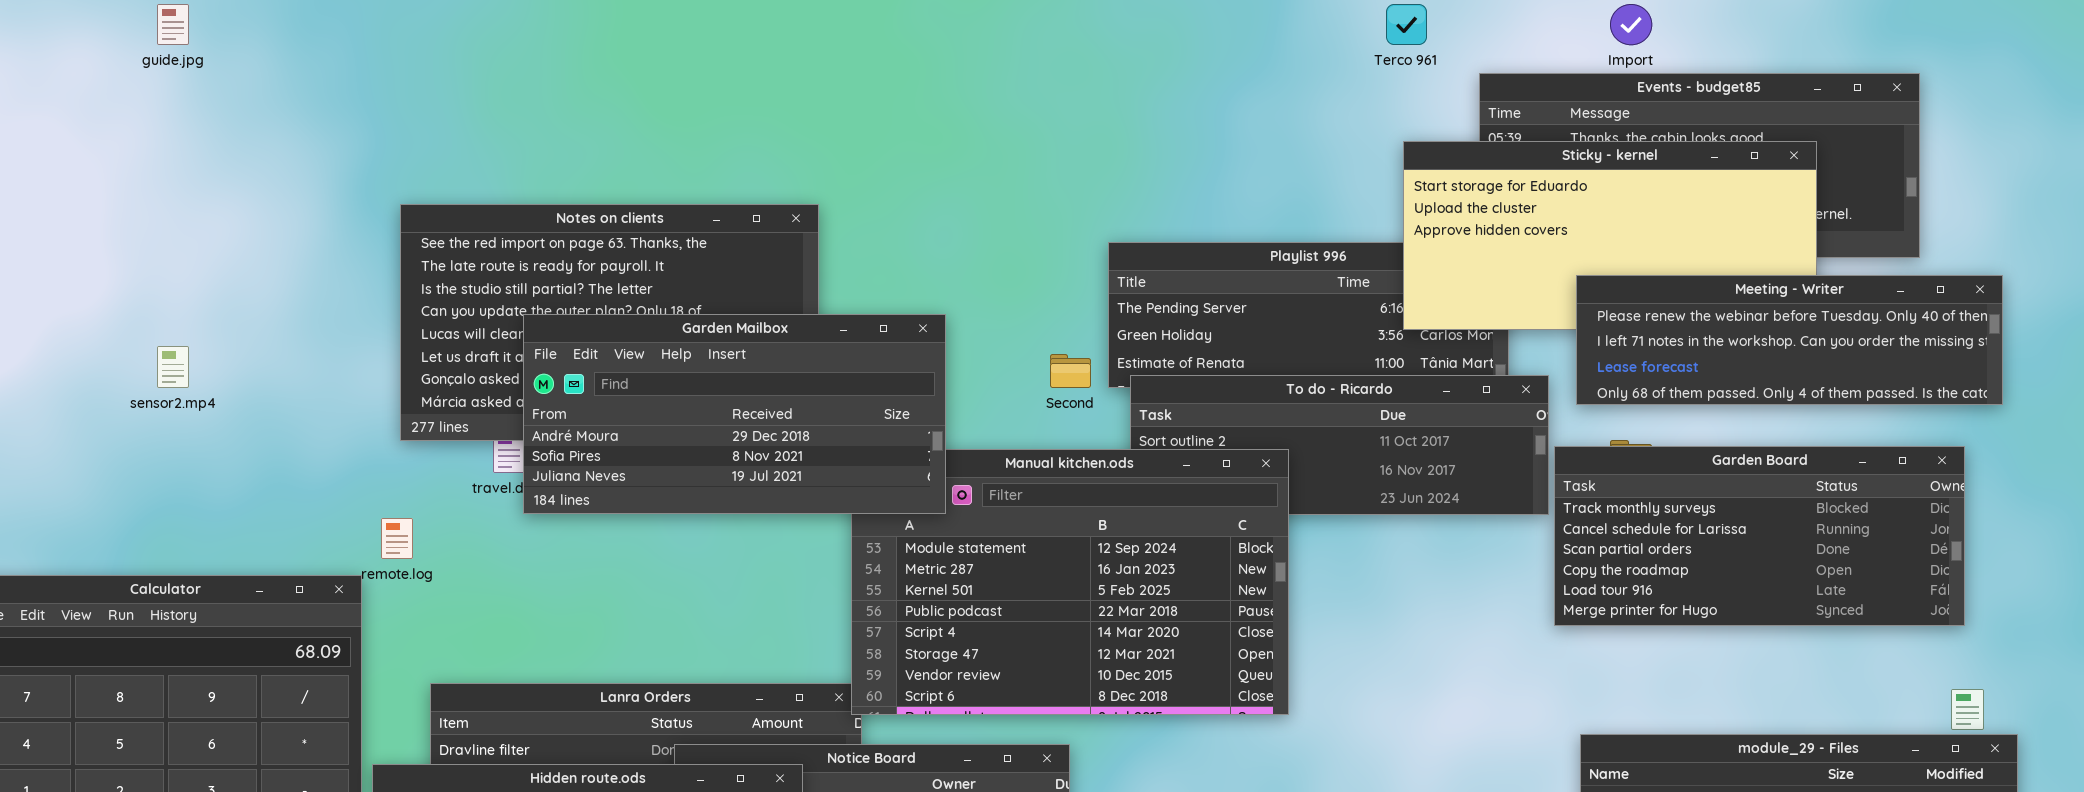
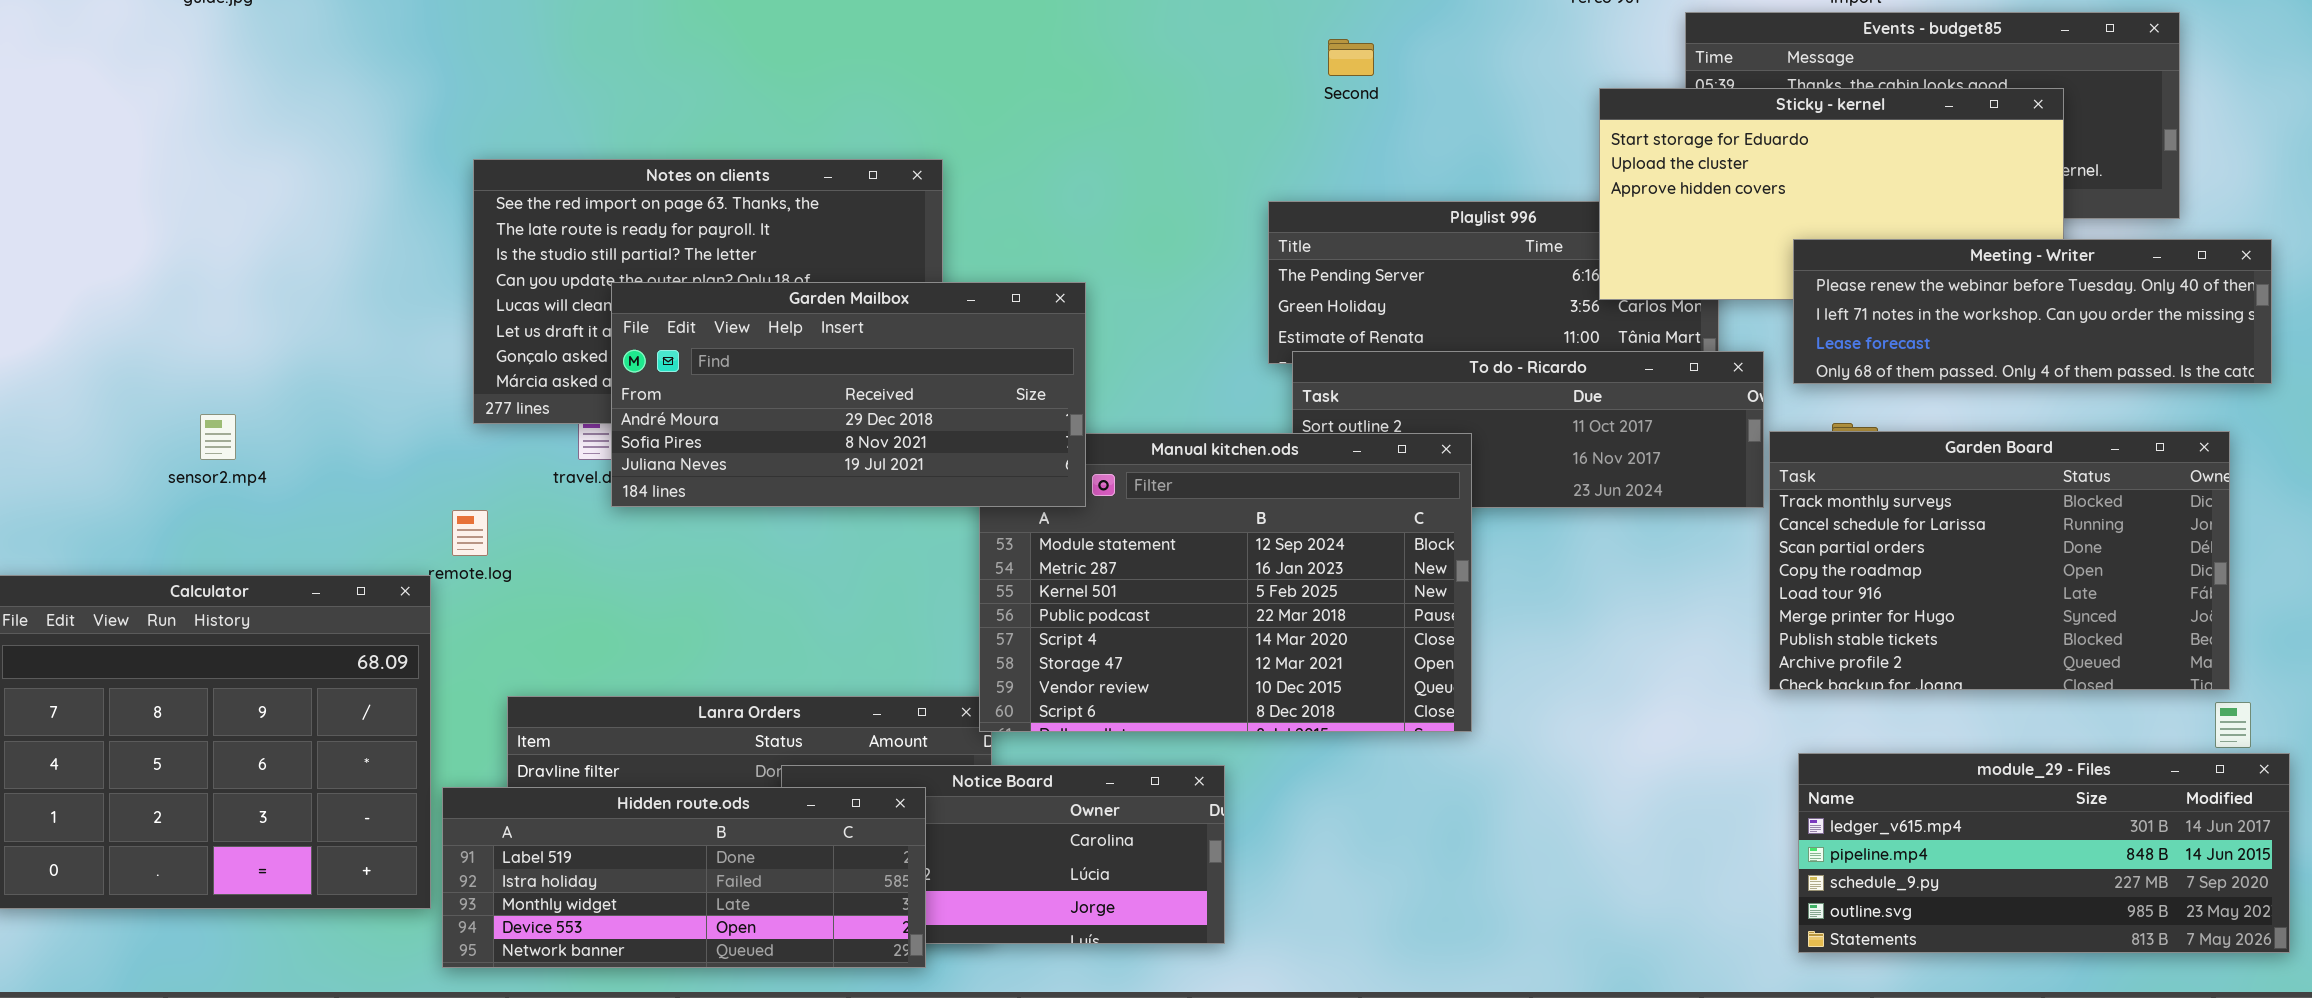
sensor2.mp4: [157,346,189,388] -> [200,414,236,460], moved
Second: [1050,354,1091,388] -> [1328,39,1374,76], moved
Garden Board: [1554,446,1965,626] -> [1769,431,2230,690], resized

